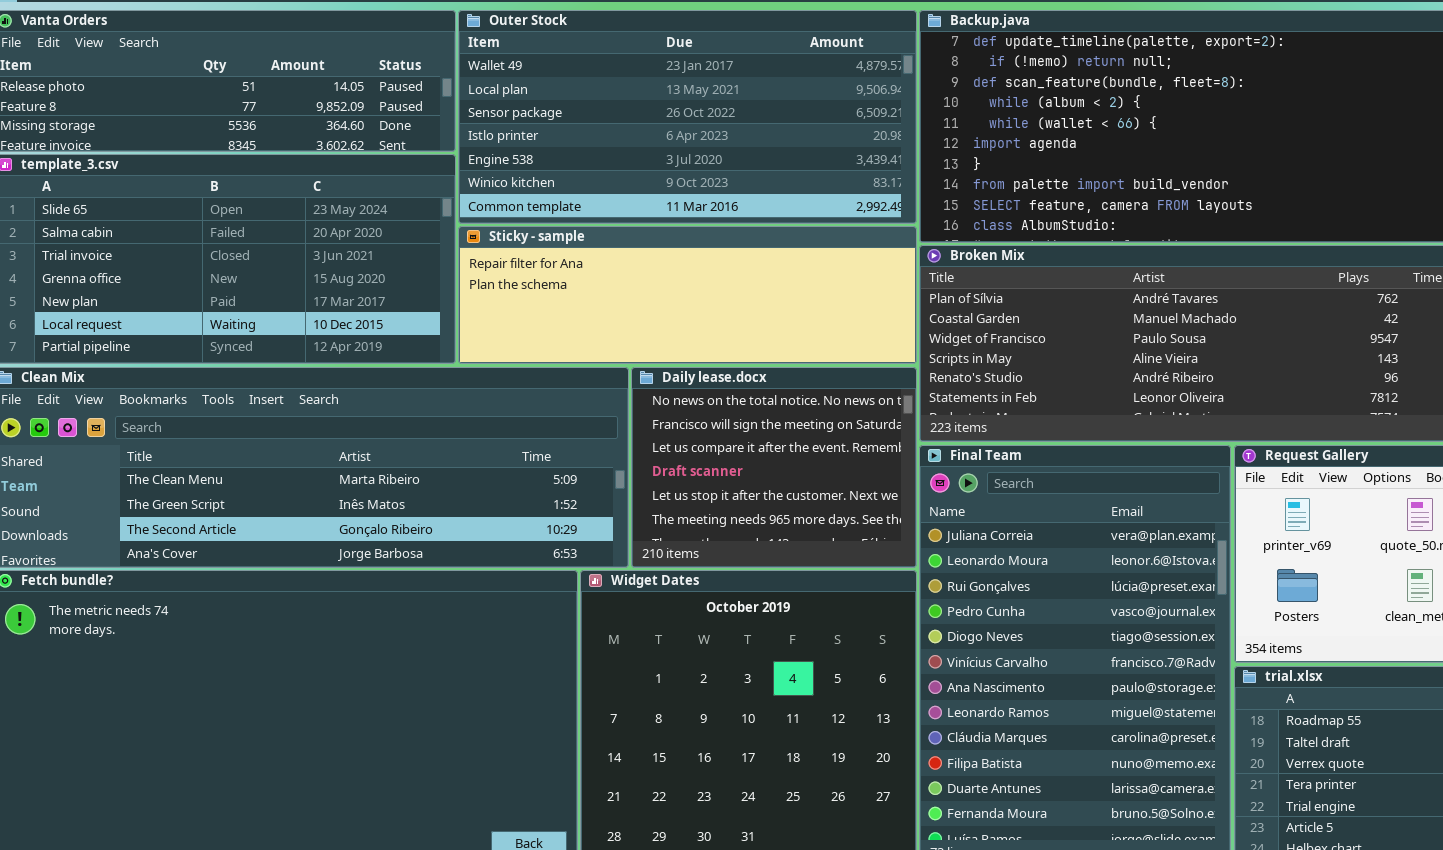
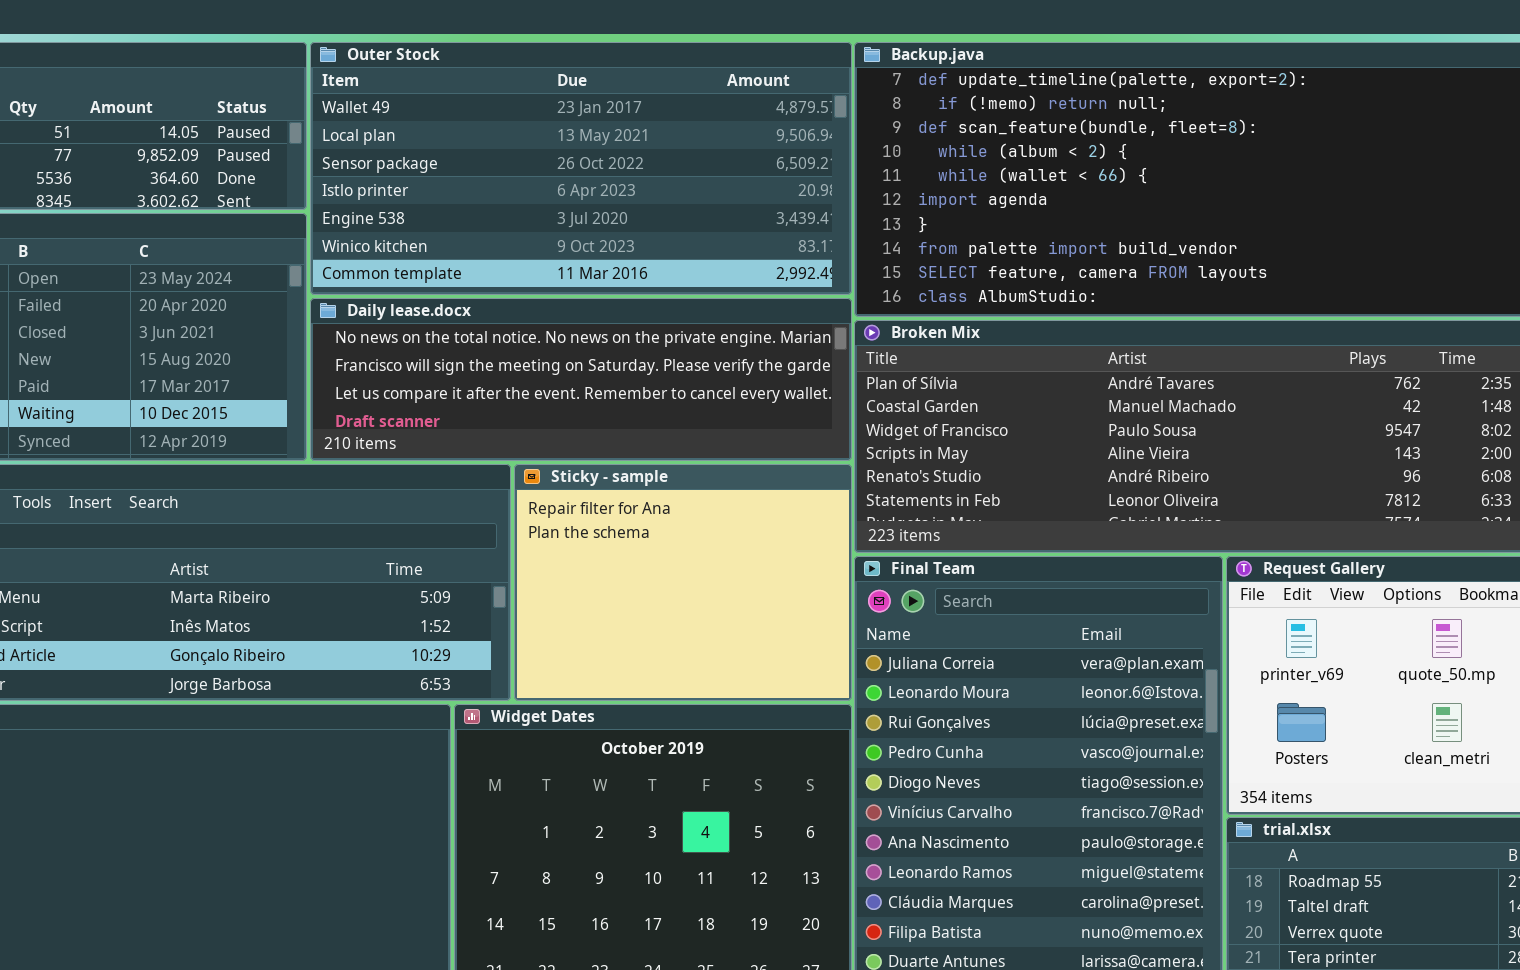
Sticky - sample: [458,226,917,364] -> [514,464,852,701], moved, resized
Daily lease.docx: [631,367,917,568] -> [310,298,852,461], moved, resized

